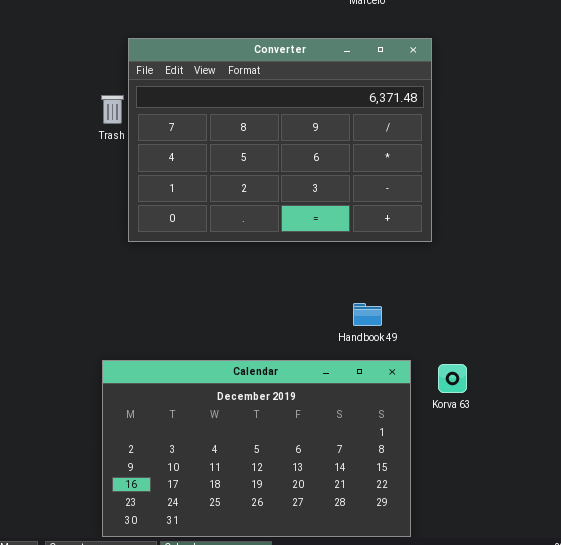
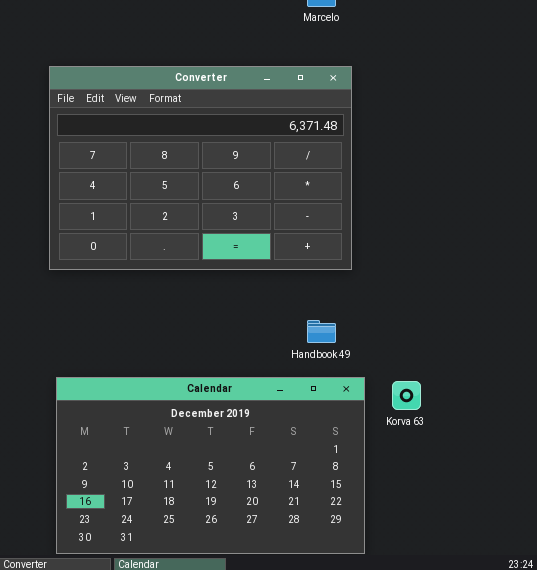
Converter: [128,38,432,242] -> [49,66,352,270], moved

